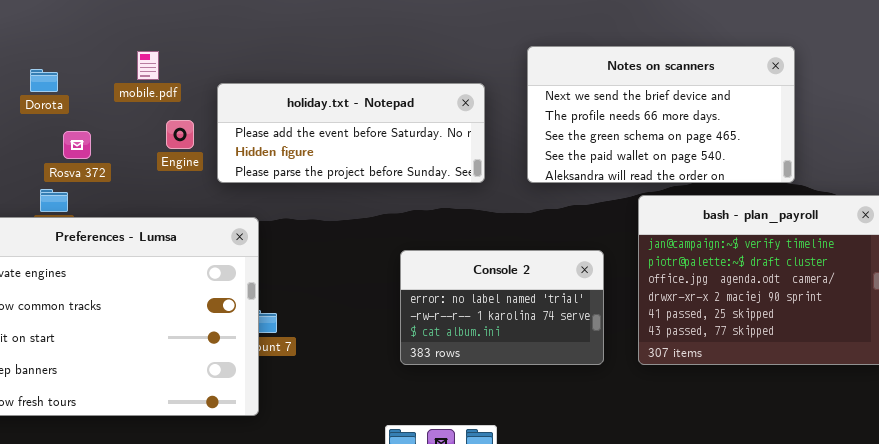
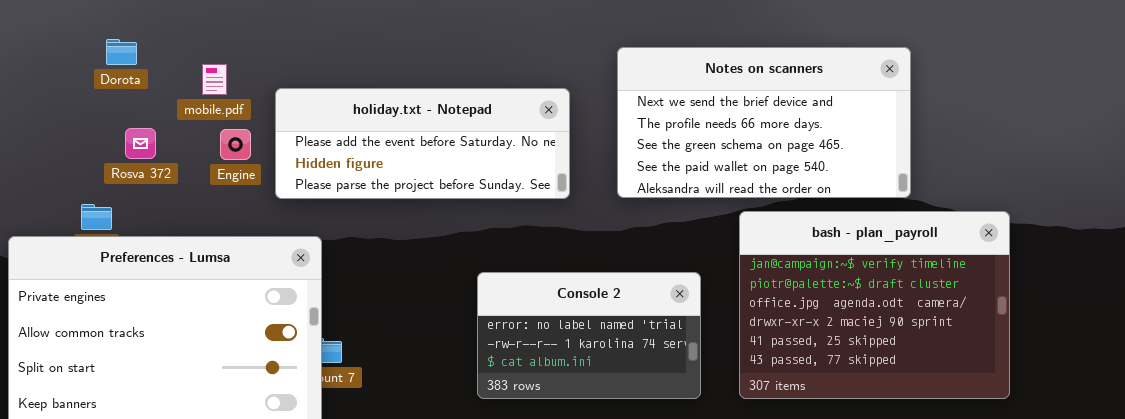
mobile.pdf: [137,51,159,80] -> [202,64,227,95], moved
Dorota: [30,69,58,92] -> [106,39,137,65], moved
Rosva 372: [63,131,91,159] -> [125,128,156,159], moved

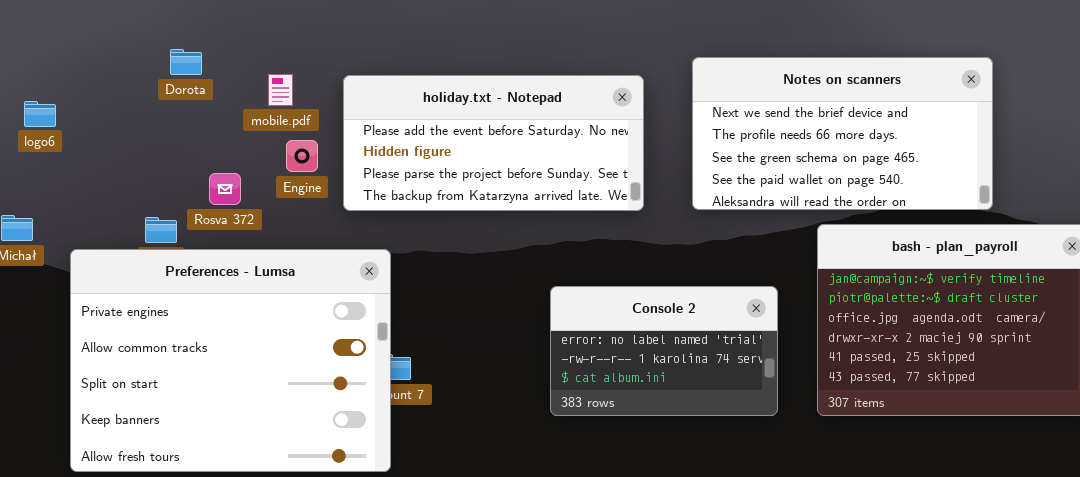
holiday.txt - Notepad: [275,88,570,199] -> [343,75,644,211], resized
Rosva 372: [125,128,156,159] -> [209,173,241,205], moved

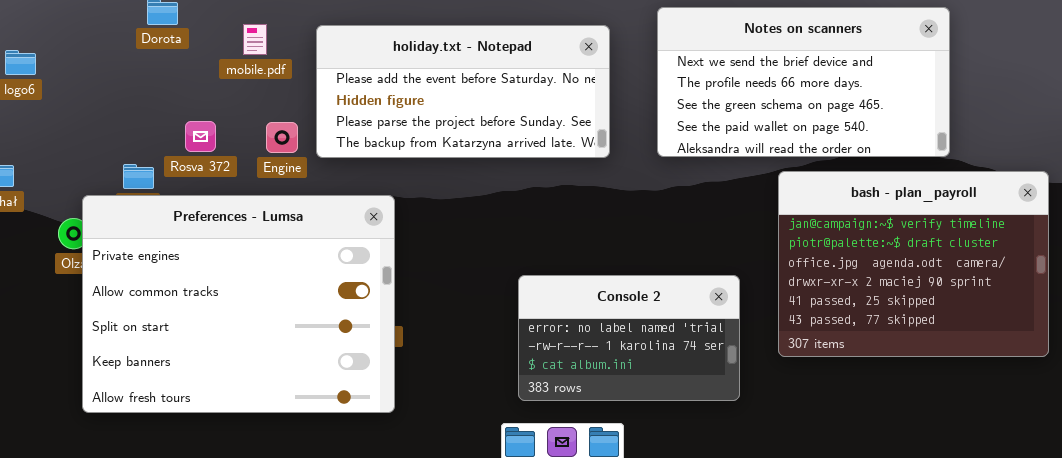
Engine: [286,140,318,172] -> [266,122,298,153], moved
Preferences - Lumsa: [70,249,391,472] -> [82,195,395,413], moved
Console 2: [550,286,778,416] -> [518,275,740,401], moved

